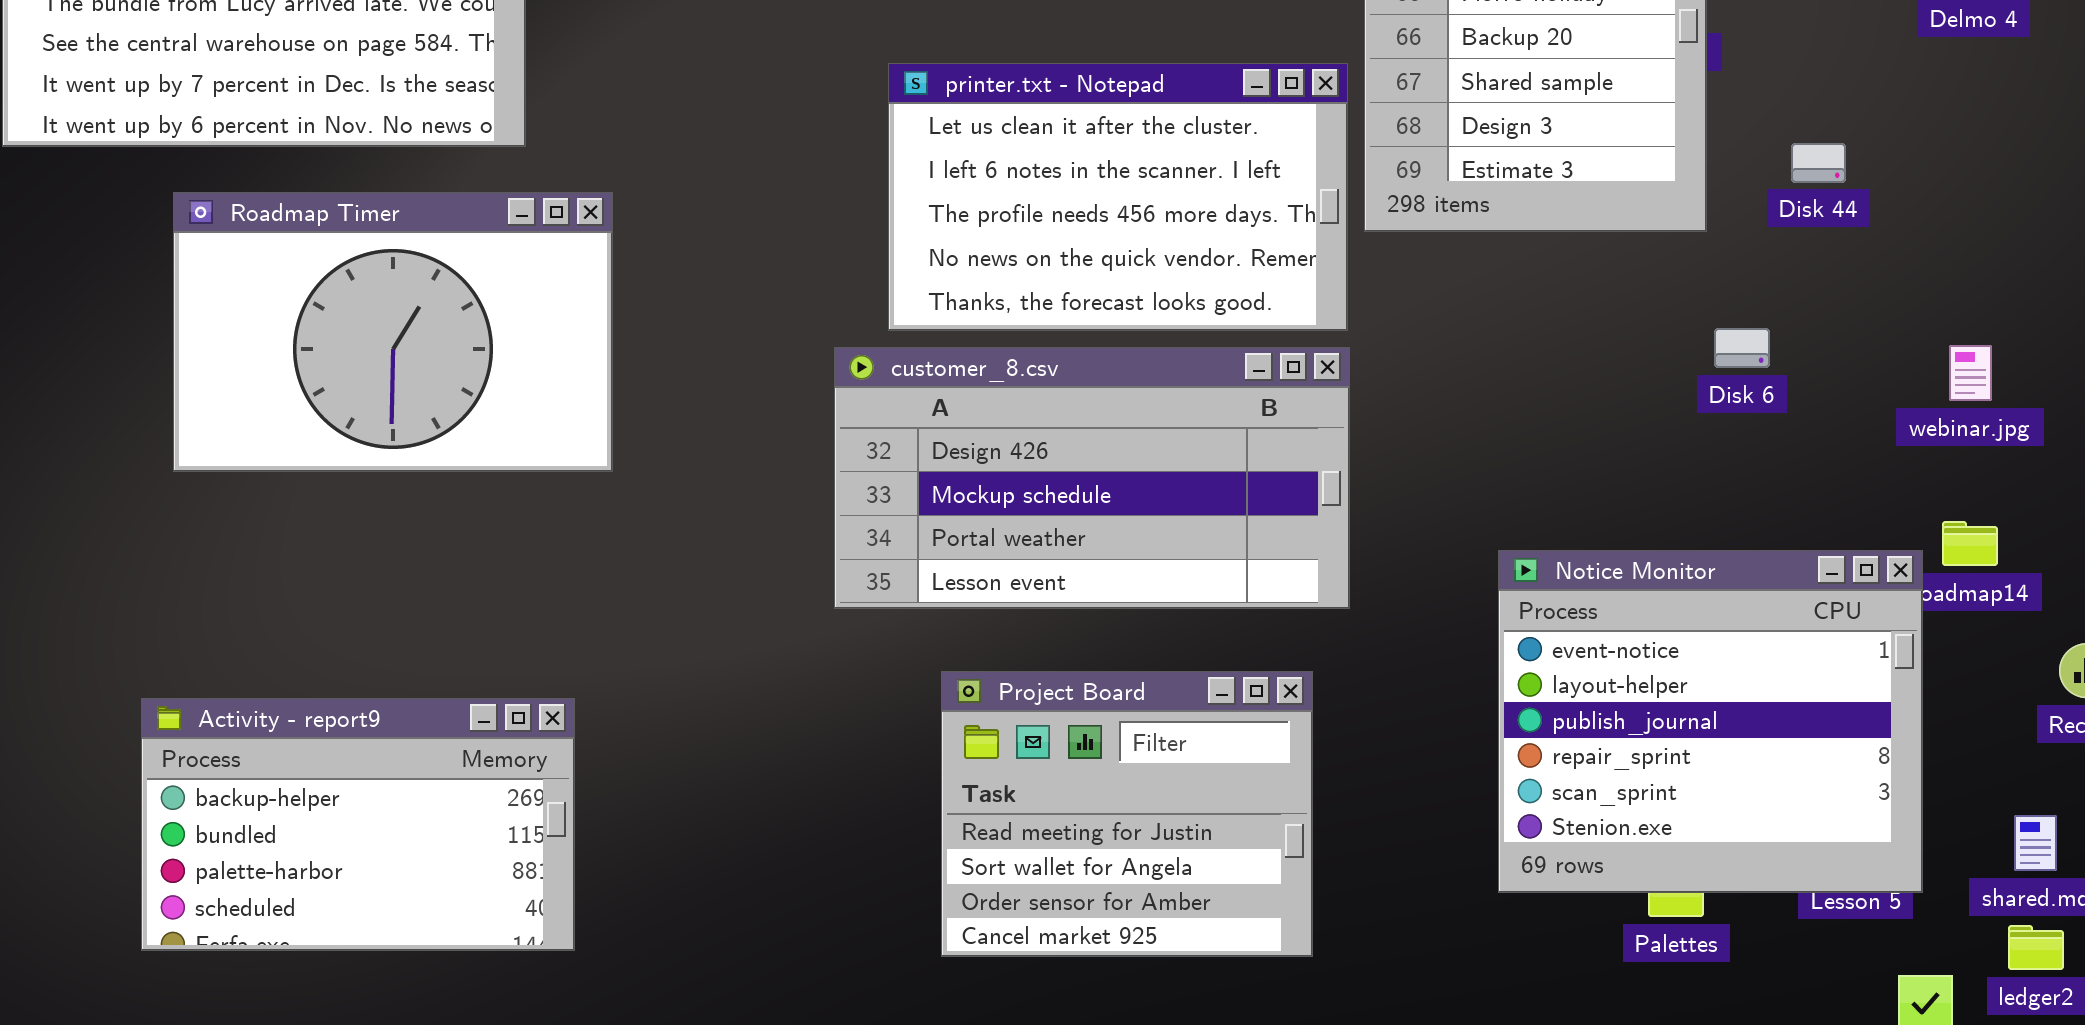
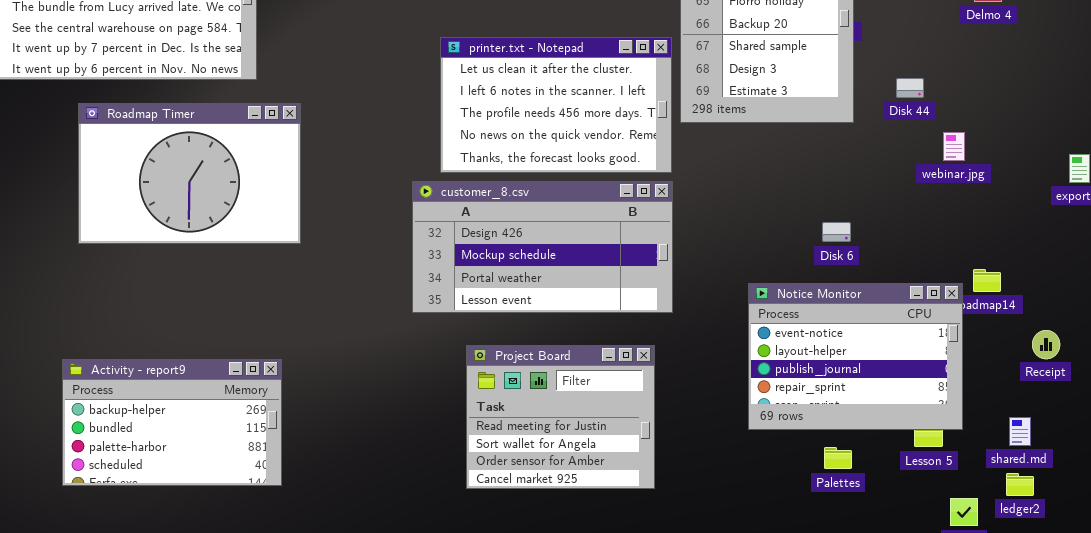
Disk 6: [1714,328,1770,368] -> [822,222,851,242], moved
webinar.jpg: [1949,345,1992,401] -> [943,132,965,161], moved
Notice Monitor: [1498,550,1923,893] -> [748,283,963,430], resized

